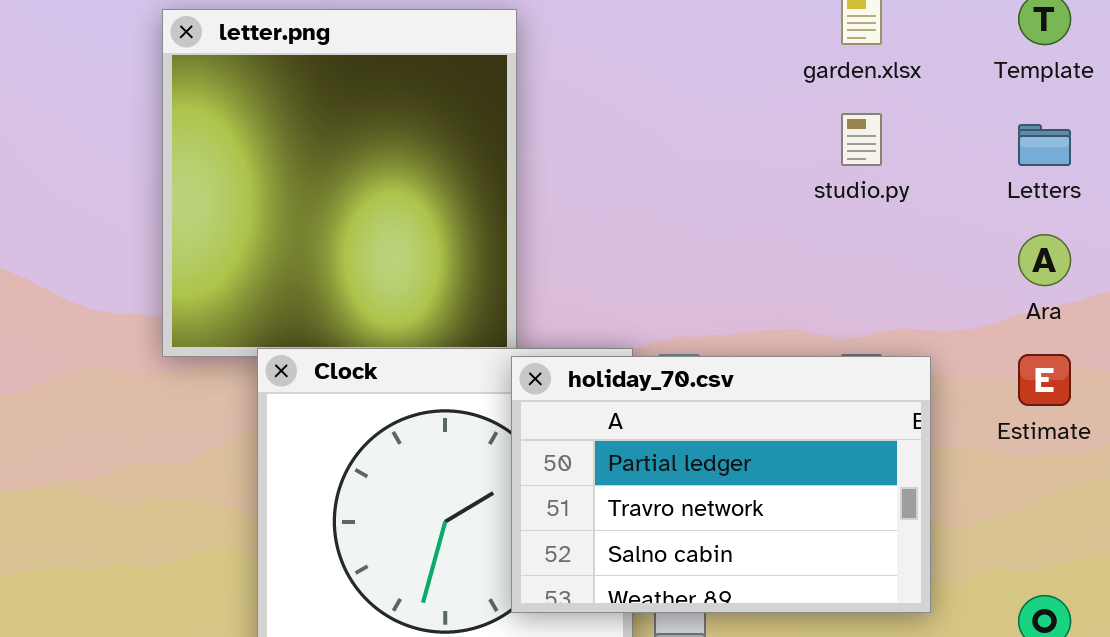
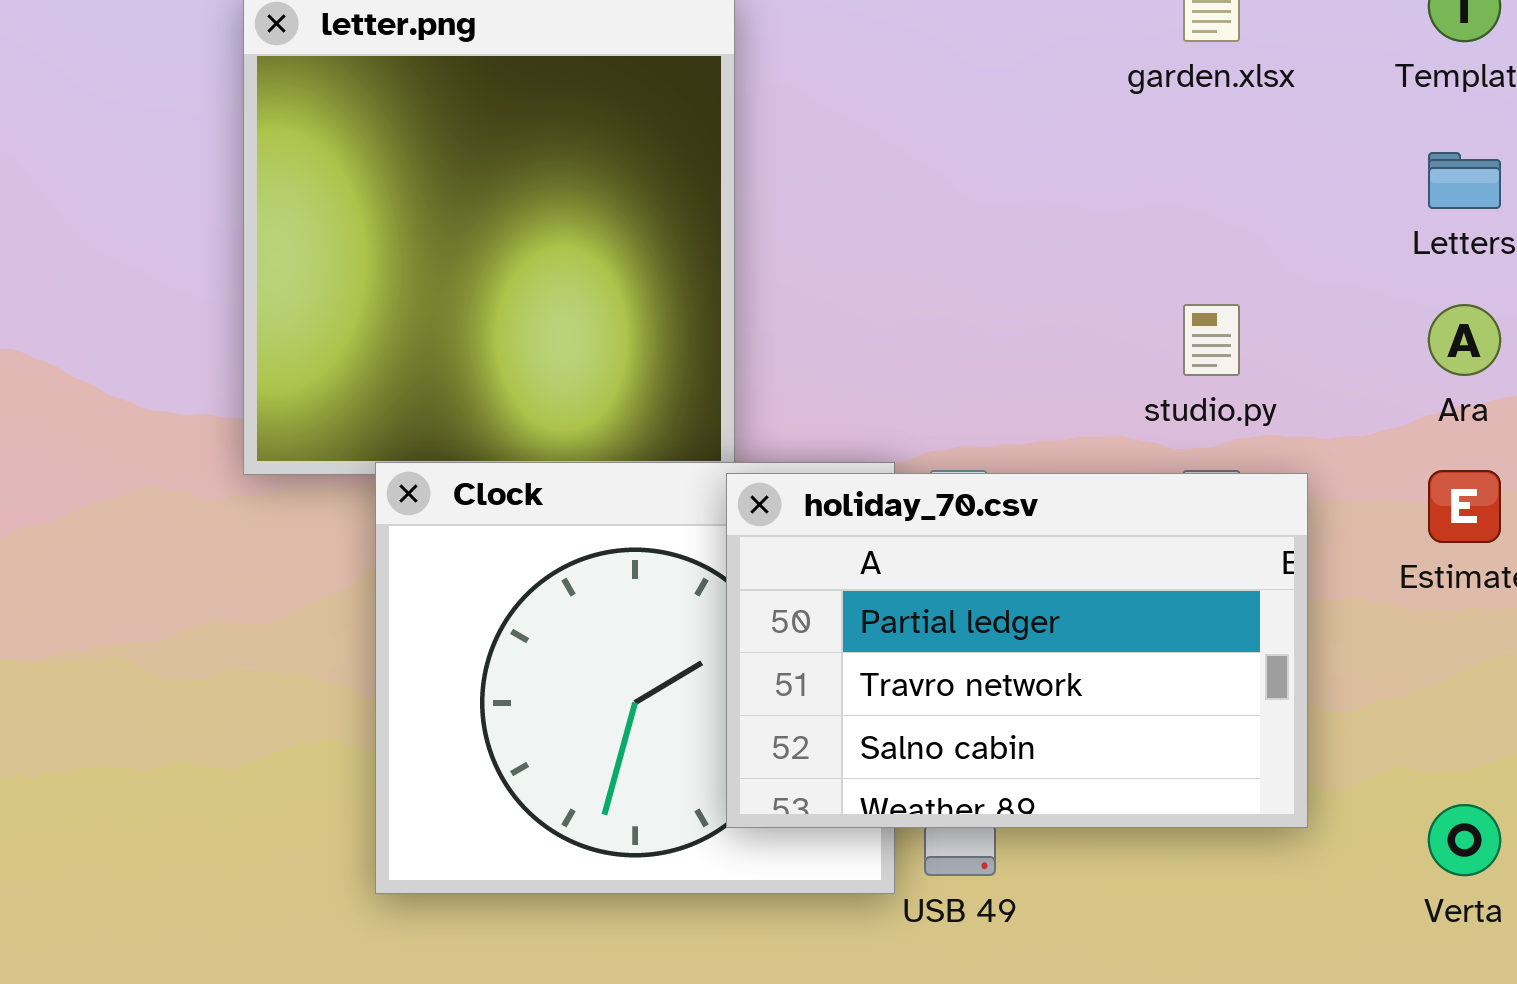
studio.py: [841,113,882,166] -> [1183,304,1240,376], moved

